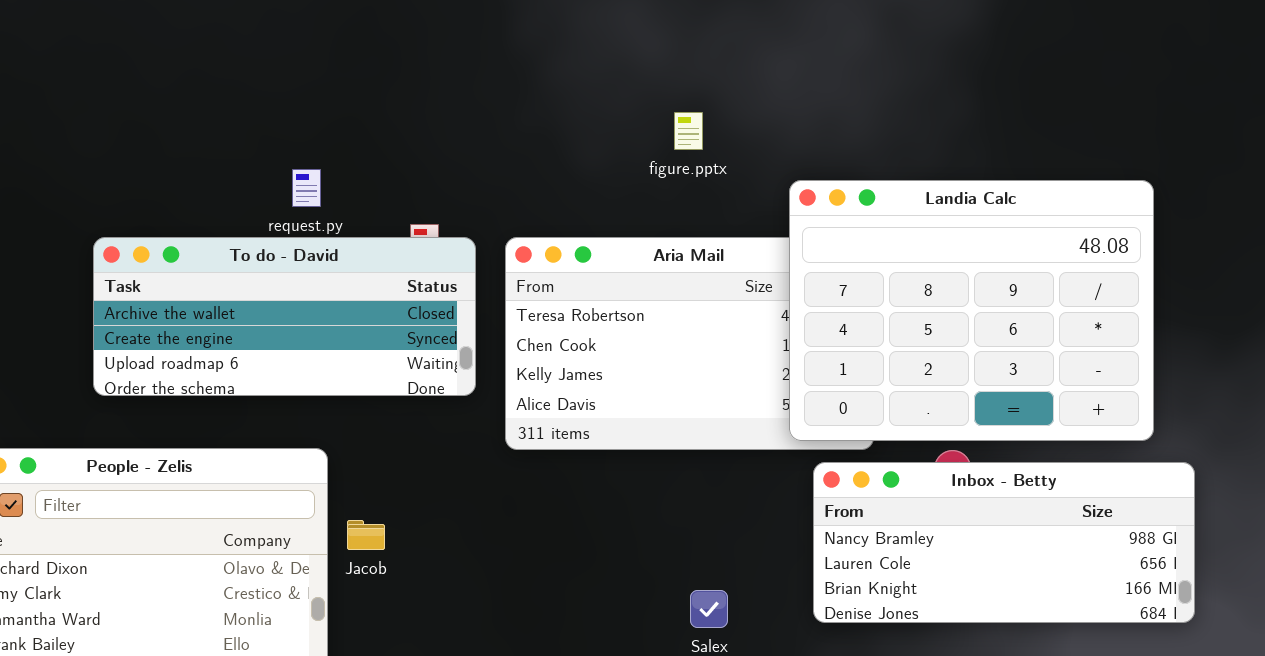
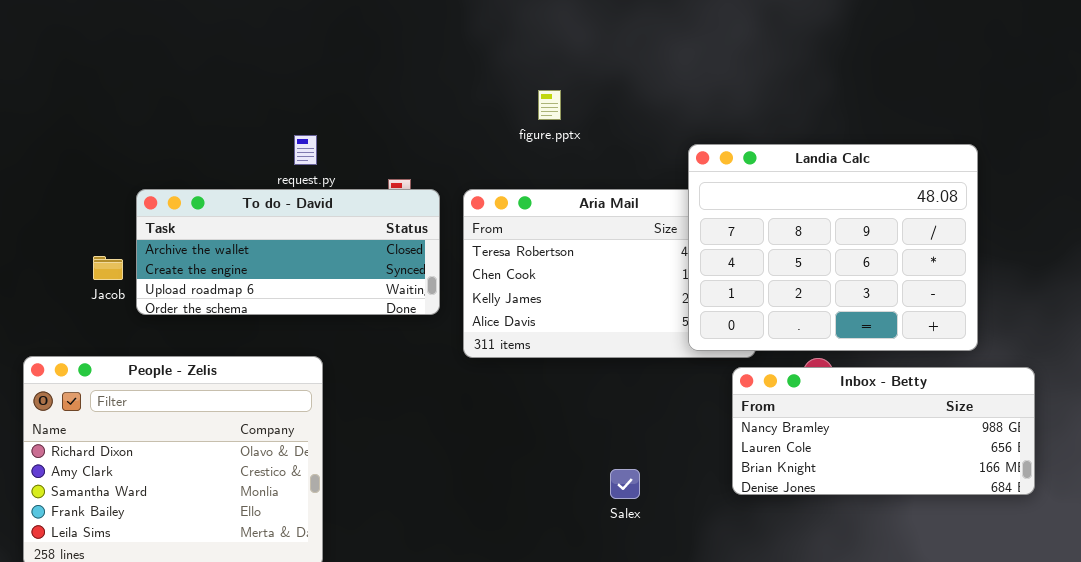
figure.pptx: [674,112,703,150] -> [538,90,561,120], moved
Inbox - Betty: [813,462,1195,623] -> [732,367,1035,495], moved
Jacob: [347,520,385,550] -> [93,256,123,280], moved

